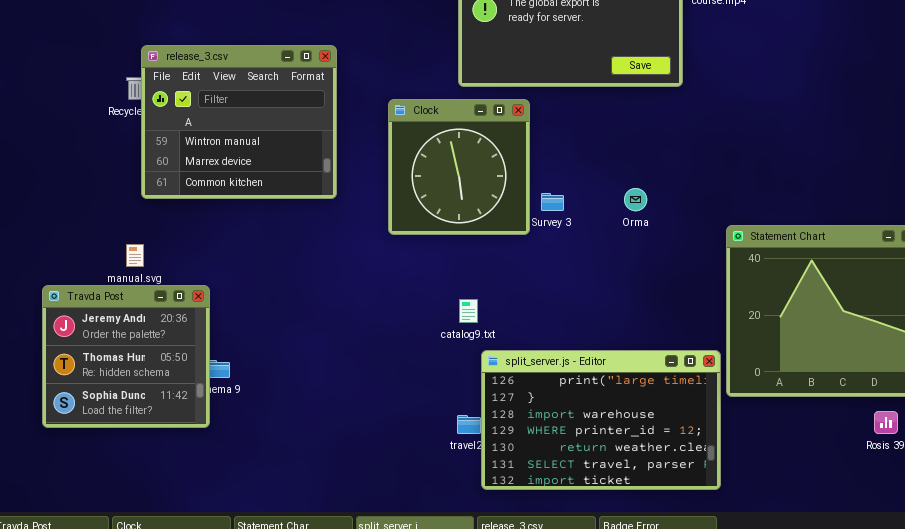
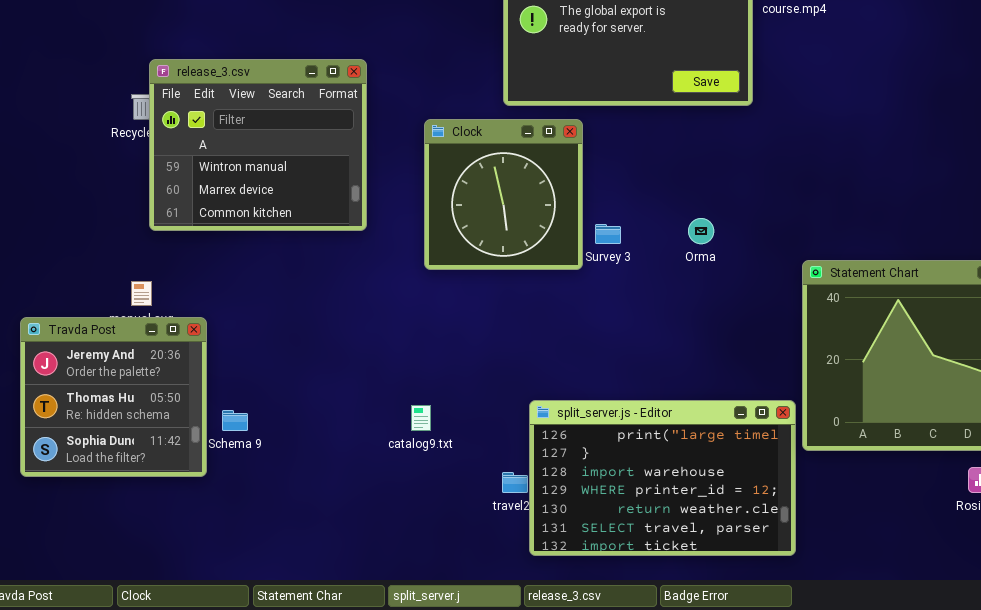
Travda Post: [42,285,210,428] -> [20,317,207,477], moved
catalog9.txt: [459,299,478,323] -> [411,405,431,431], moved

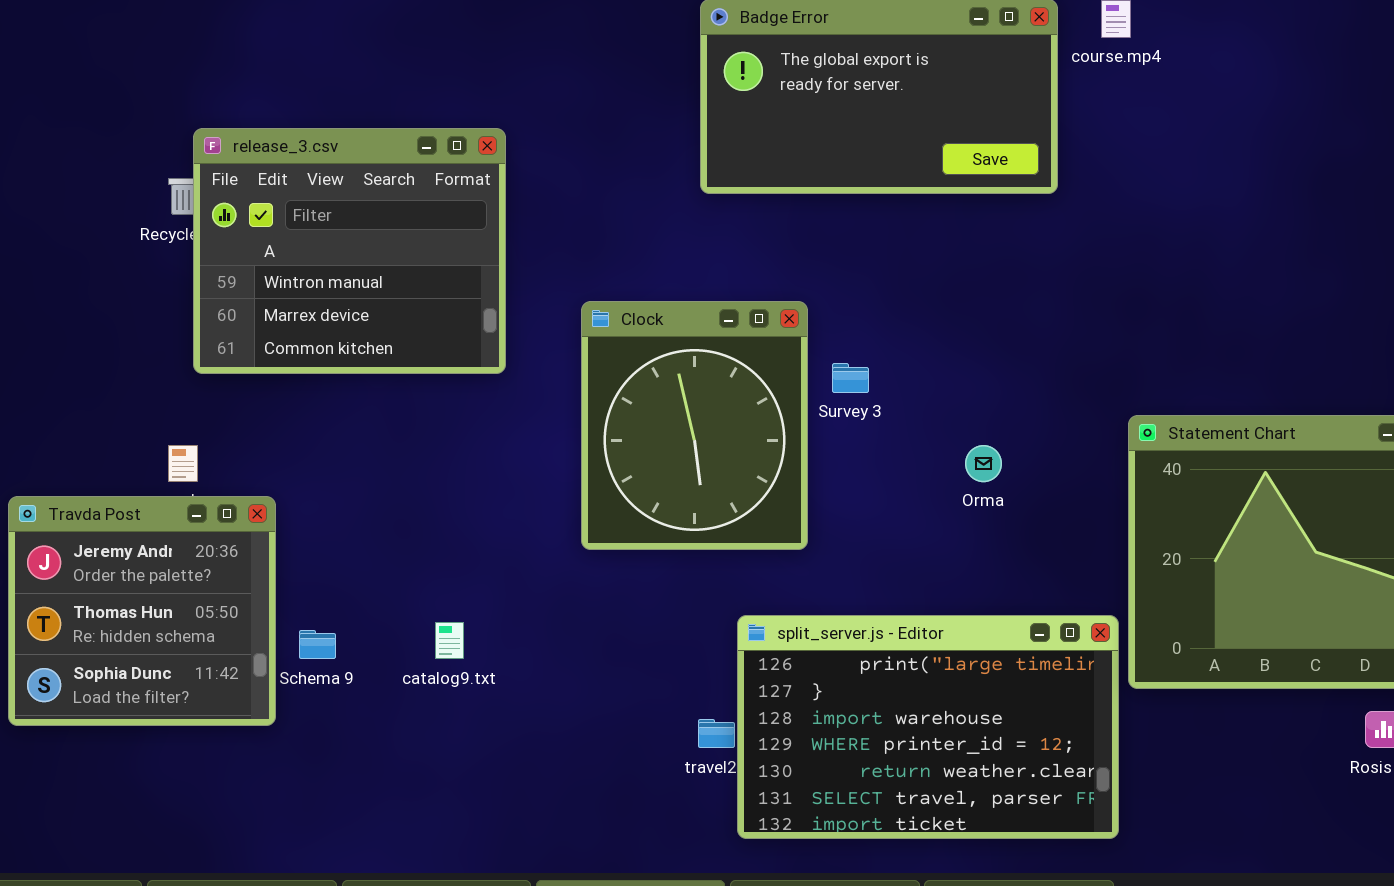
Clock: [424,119,583,270] -> [581,301,808,550], moved, resized
Orma: [688,218,714,244] -> [965,445,1002,482], moved
catalog9.txt: [411,405,431,431] -> [435,622,464,659], moved

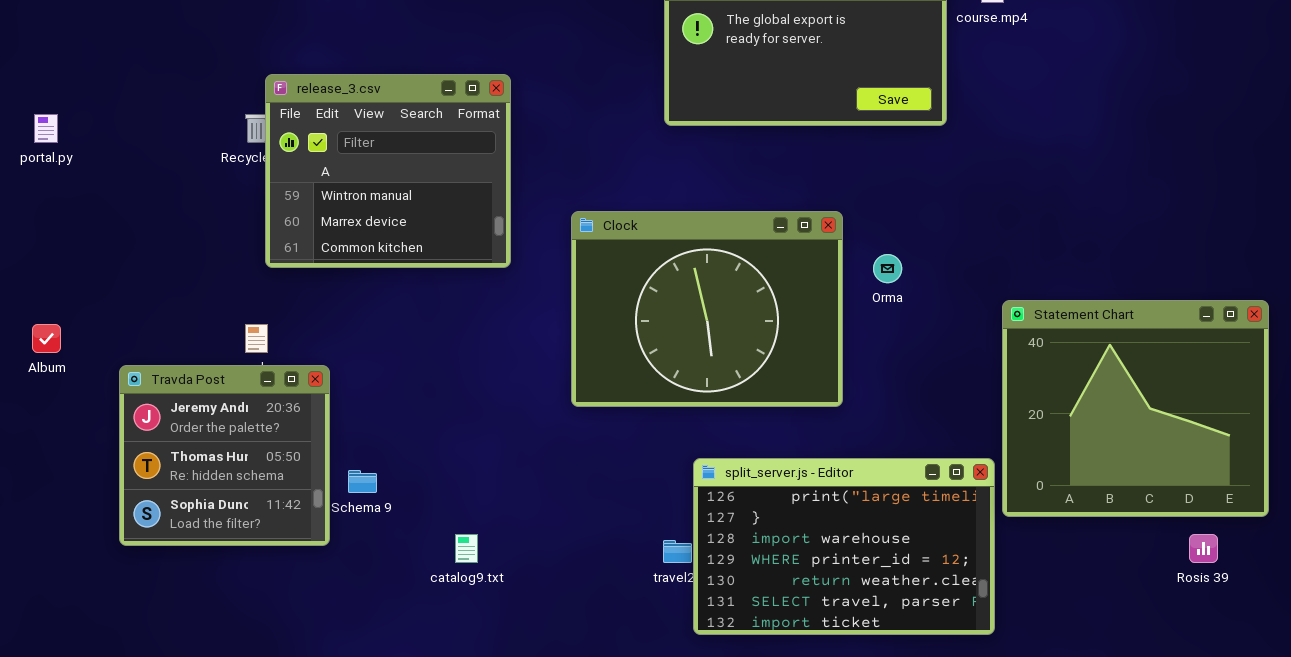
Clock: [581,301,808,550] -> [571,211,843,407], resized
Orma: [965,445,1002,482] -> [873,254,902,283], moved
catalog9.txt: [435,622,464,659] -> [455,534,478,563], moved

